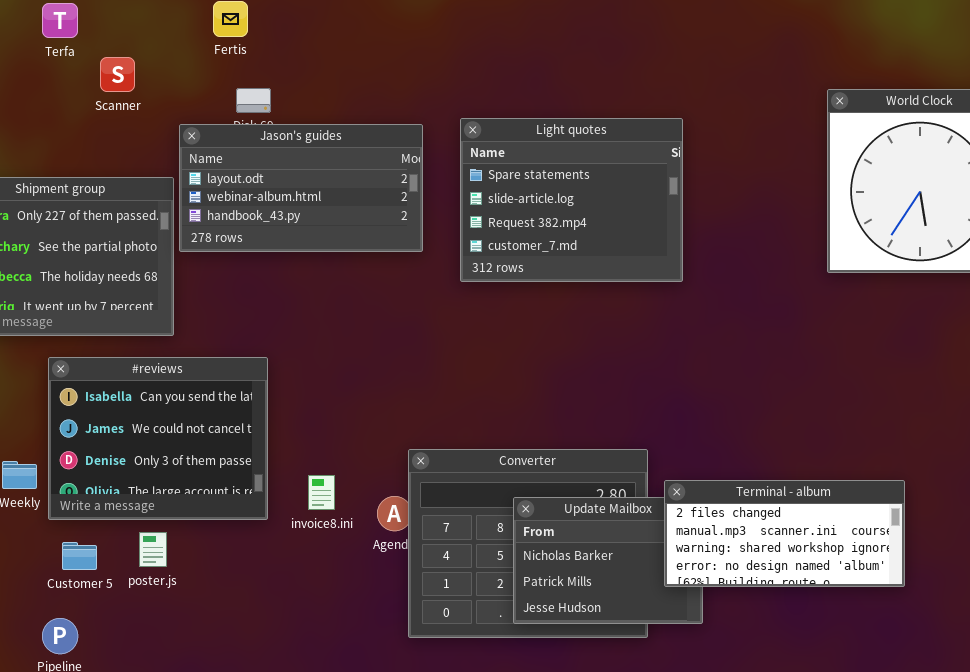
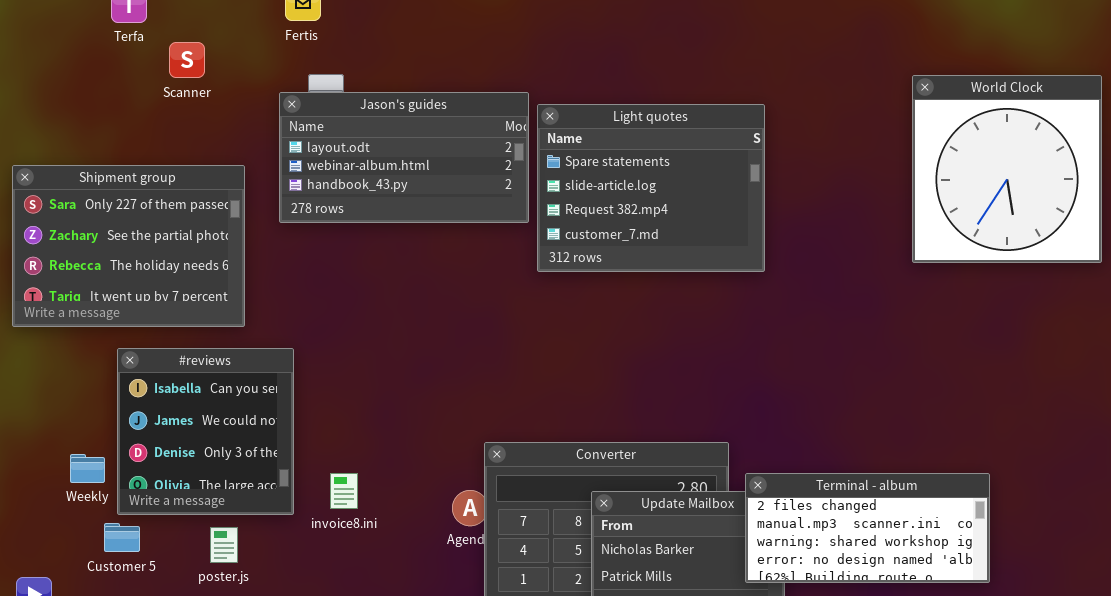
Jason's guides: [179,124,423,252] -> [279,92,529,223], moved
#reviews: [48,357,268,520] -> [117,348,294,515], resized
invoice8.ini: [308,475,335,510] -> [330,473,358,509], moved
Customer 5: [62,542,97,570] -> [104,523,140,552], moved

